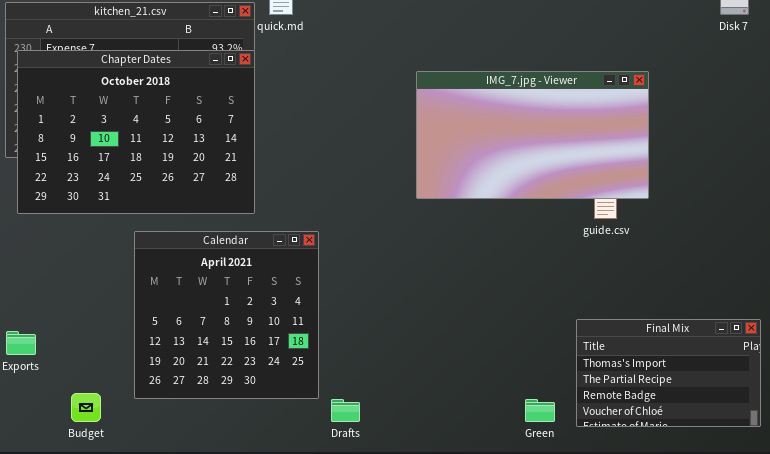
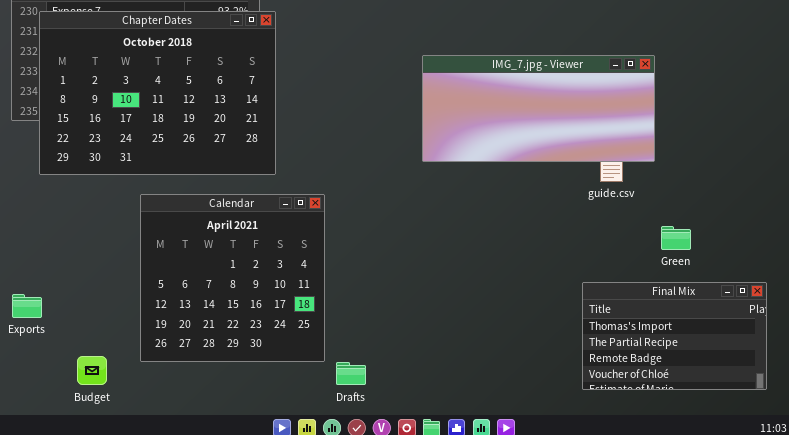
Chapter Dates: [17,50,255,214] -> [39,11,276,175], moved
IMG_7.jpg - Viewer: [416,71,649,199] -> [422,55,655,162], resized
Green: [525,399,555,422] -> [661,226,691,250], moved

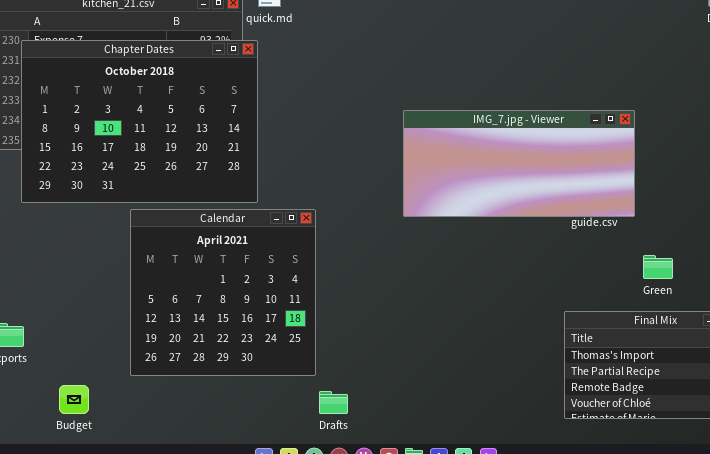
IMG_7.jpg - Viewer: [422,55,655,162] -> [403,110,635,217], moved
Calendar: [140,194,325,362] -> [130,209,316,376], moved

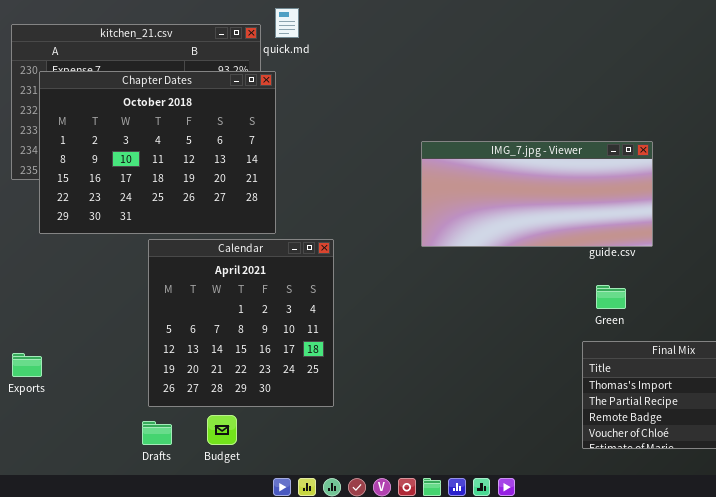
Green: [643,255,673,279] -> [596,285,626,309], moved
Budget: [59,385,89,414] -> [207,415,237,445], moved
Drafts: [319,391,348,414] -> [142,421,172,445], moved

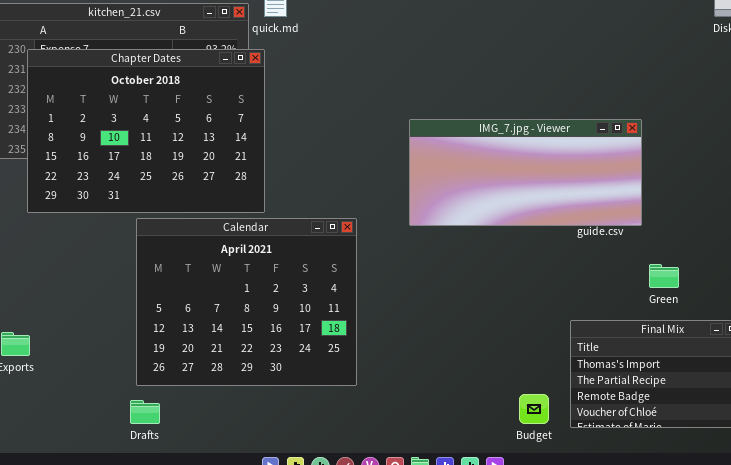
Calendar: [148,239,334,407] -> [136,218,357,386], resized
Green: [596,285,626,309] -> [649,264,679,288], moved
Budget: [207,415,237,445] -> [519,394,549,424], moved

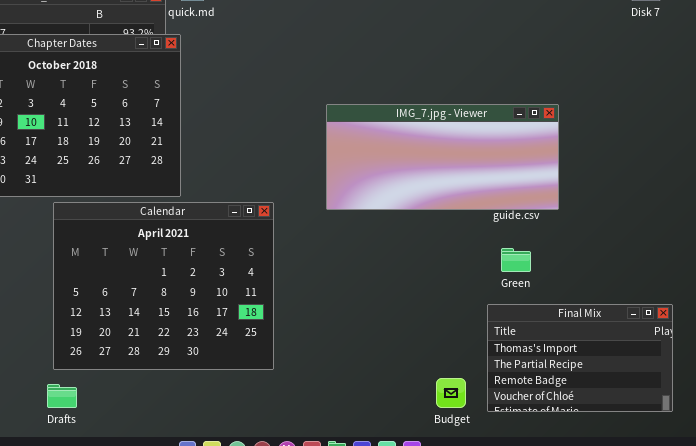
Green: [649,264,679,288] -> [501,248,531,272], moved

